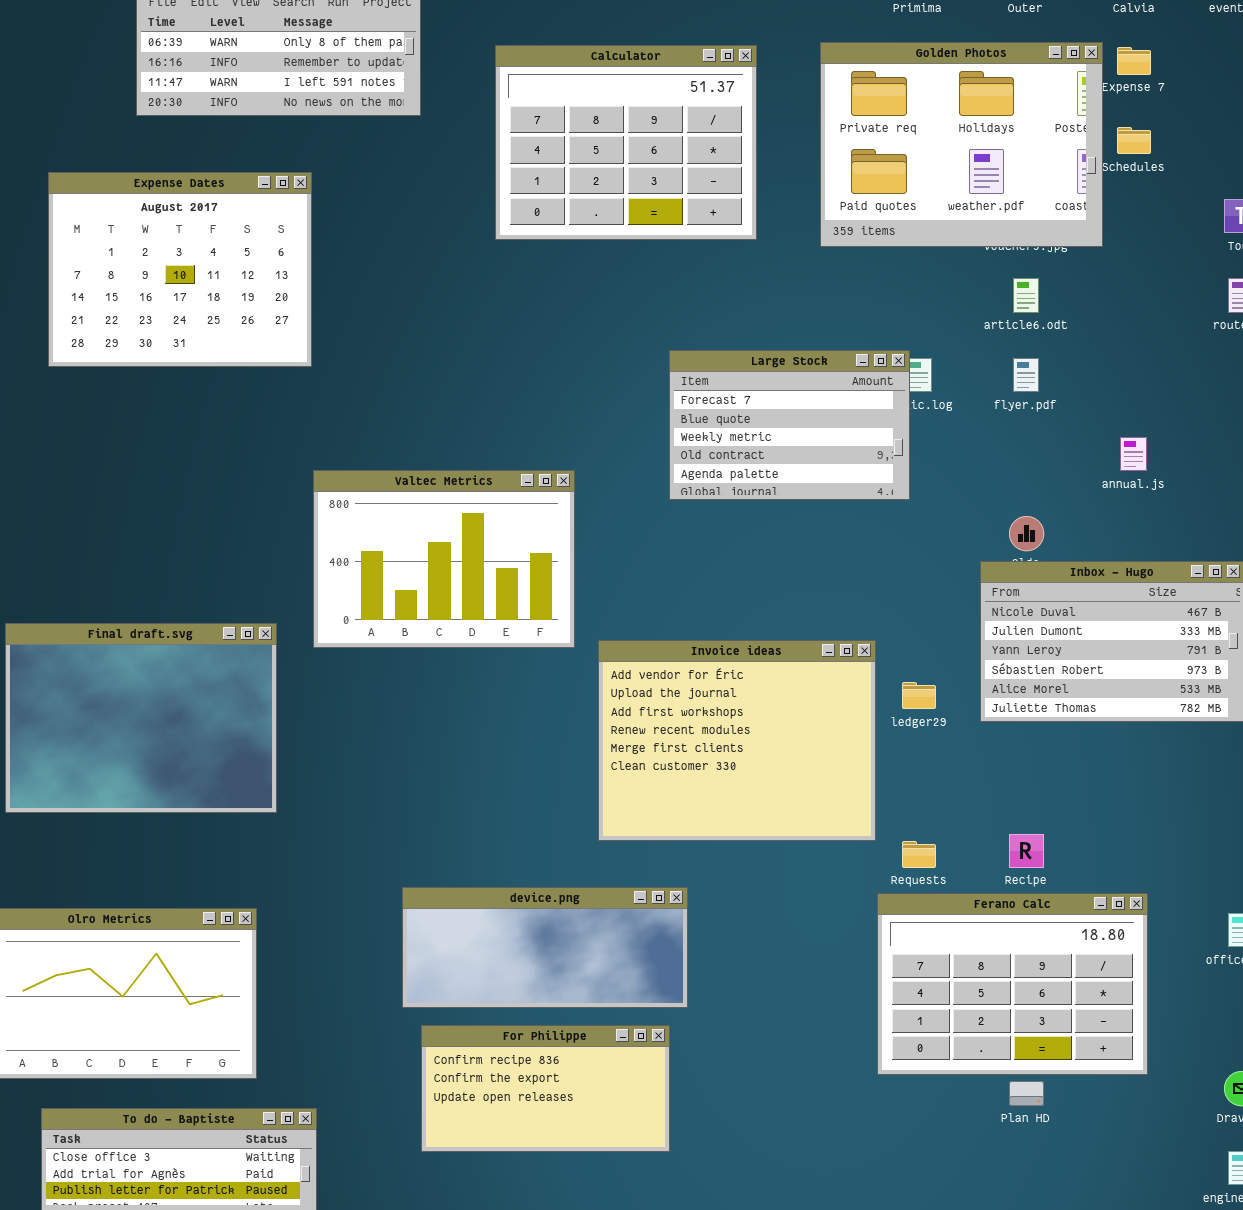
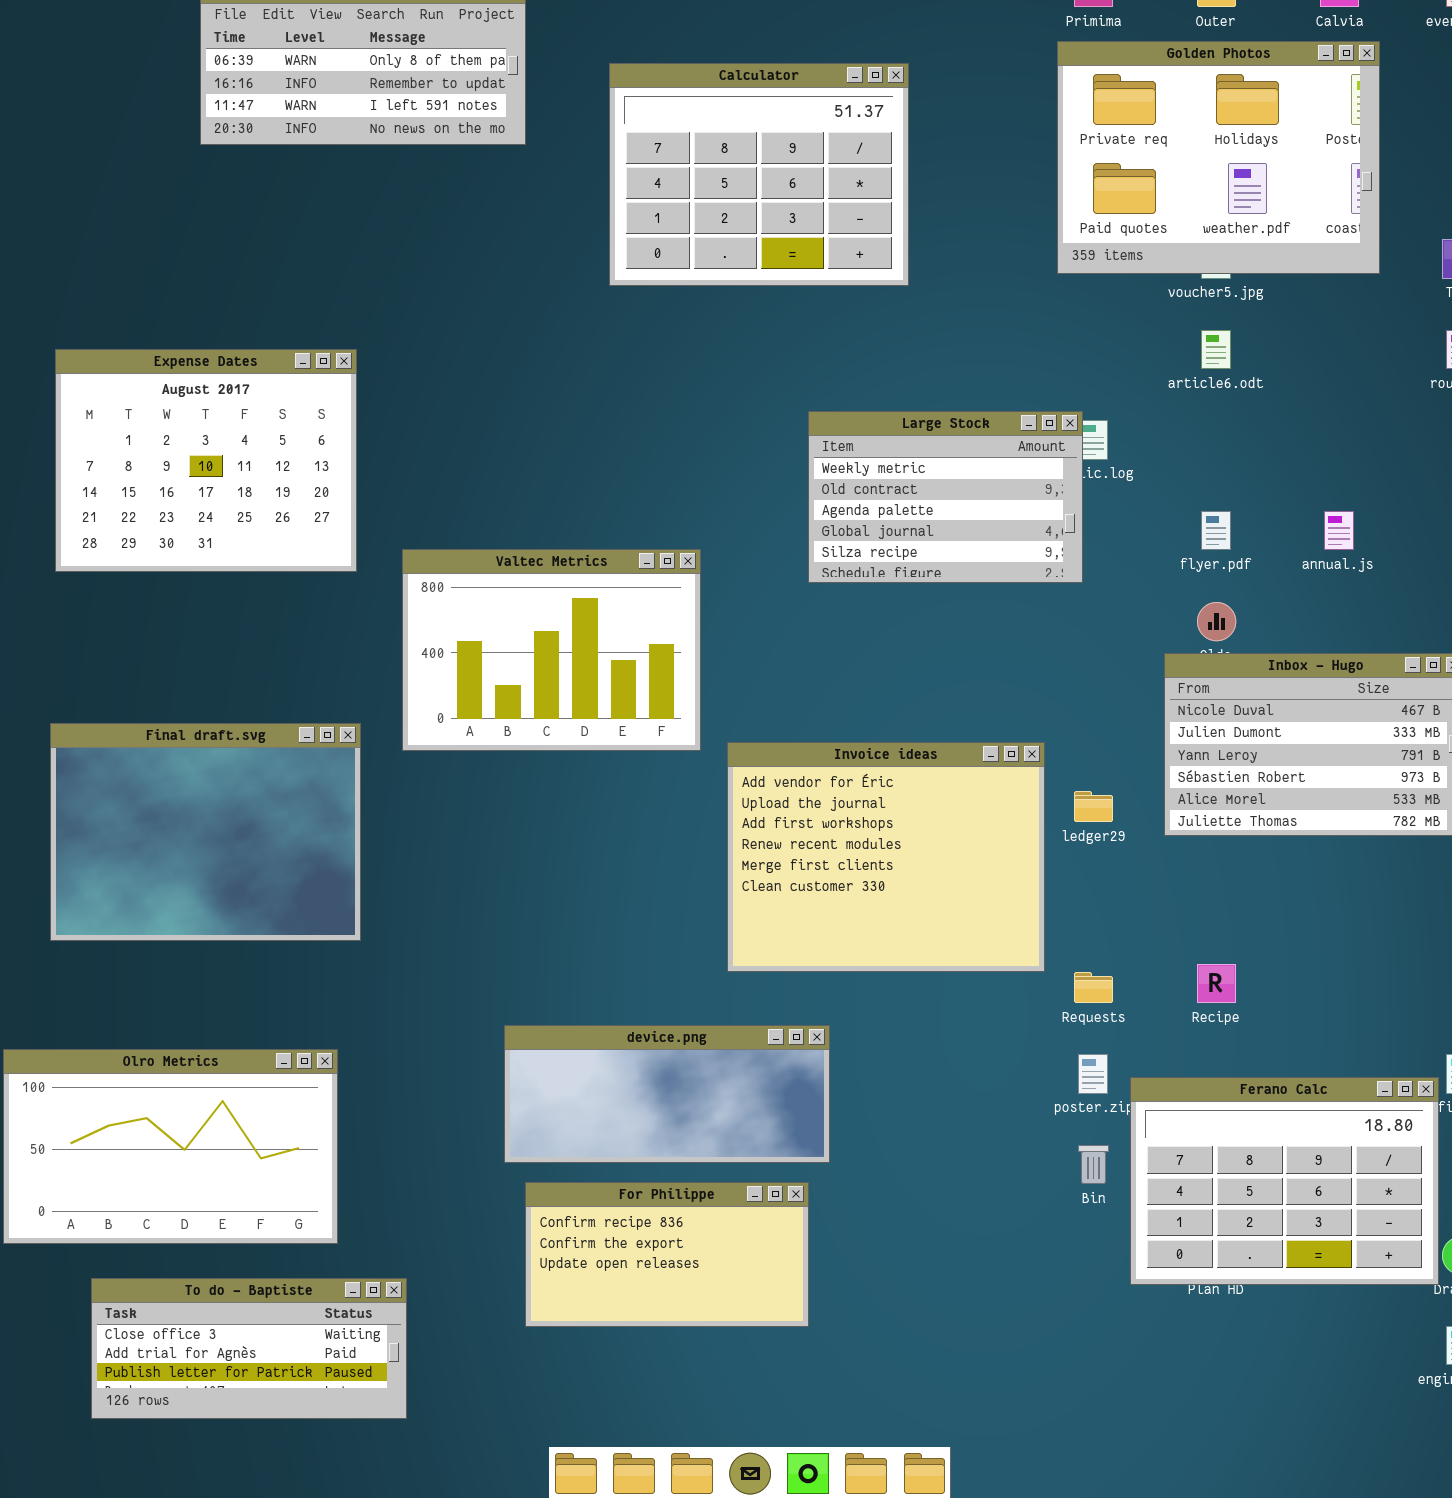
Golden Photos: [820,42,1103,247] -> [1057,41,1380,274], moved
Expense Dates: [48,172,312,367] -> [55,349,357,572], moved
Large Stock: [669,350,910,500] -> [808,411,1083,583], scrolled down 2 rows
flyer.pdf: [1013,358,1039,392] -> [1201,511,1231,550], moved
Ferano Calc: [877,893,1148,1075] -> [1130,1077,1439,1285], moved

